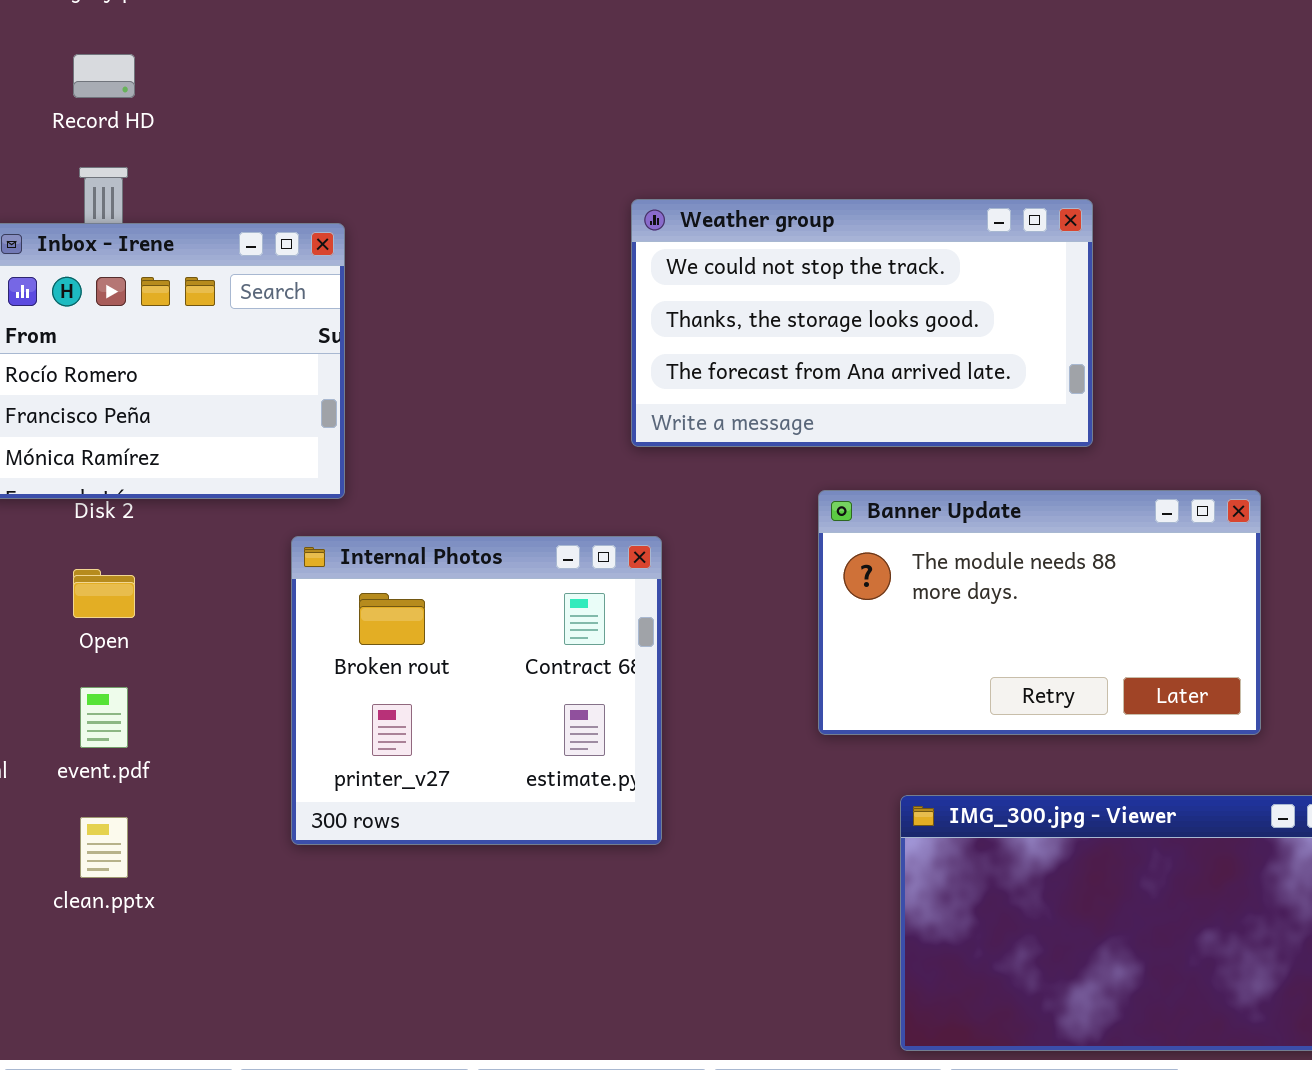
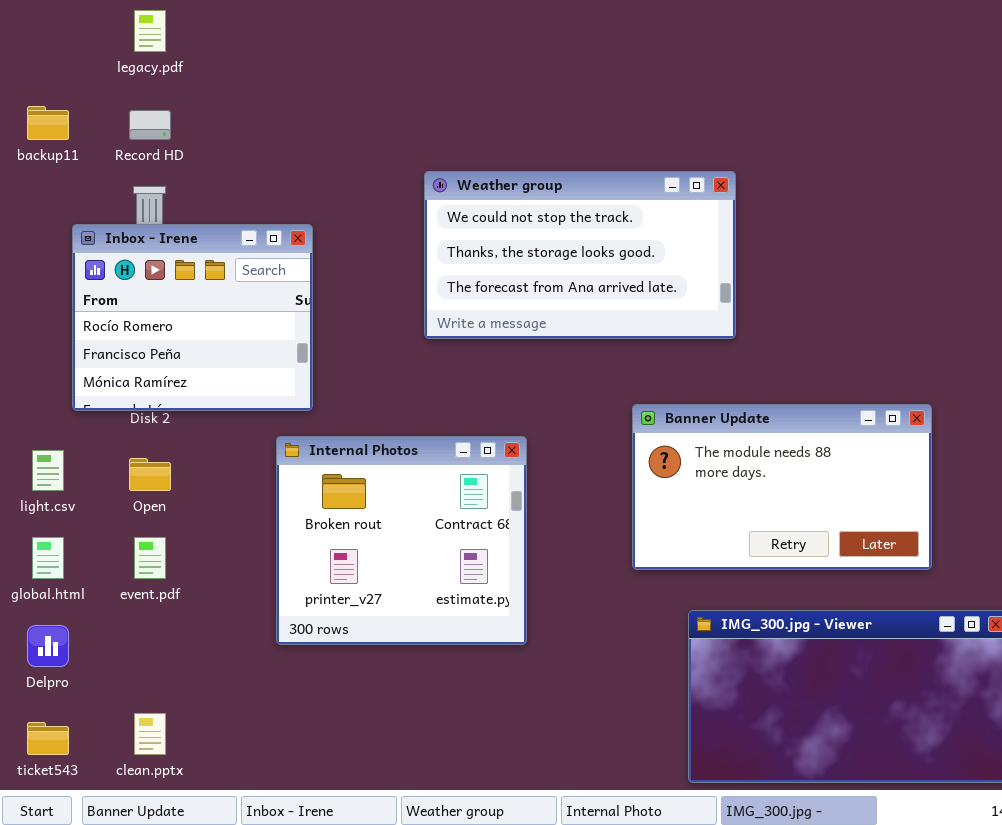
Weather group: [631,199,1093,447] -> [424,171,736,339], moved
clean.pptx: [80,817,128,878] -> [134,713,166,755], moved

